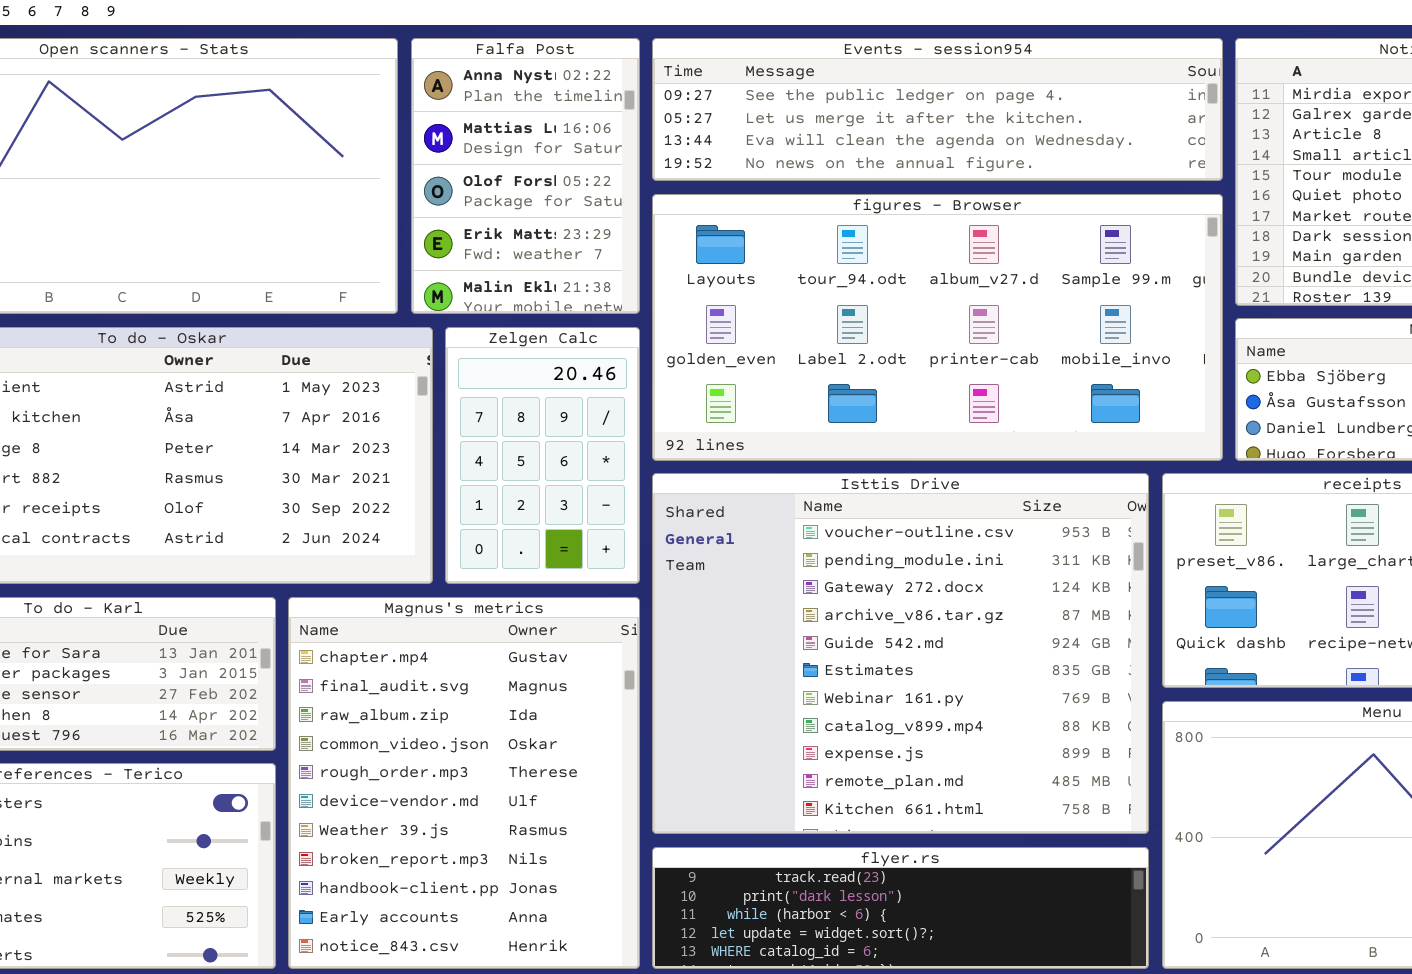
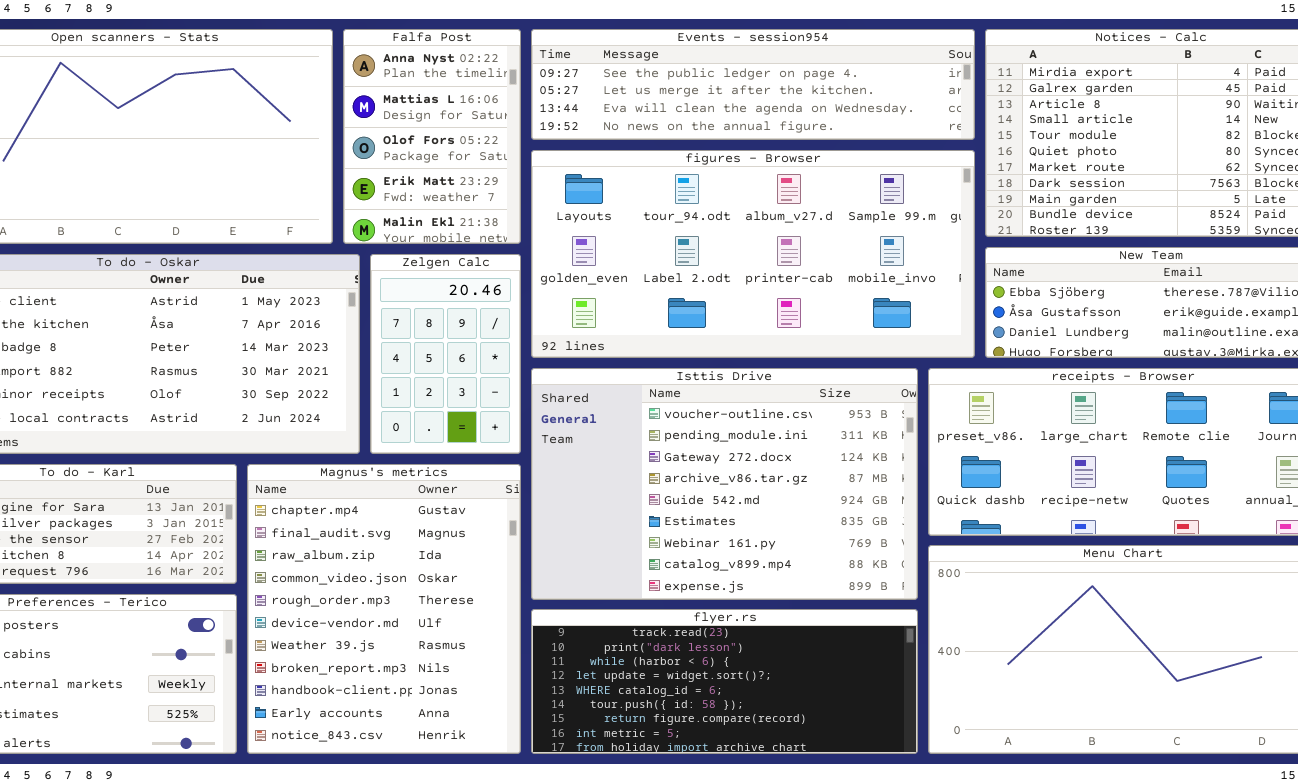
Isttis Drive: [652,473,1149,834] -> [531,368,918,600], resized
flyer.rs: [652,847,1149,969] -> [531,609,918,754], resized

